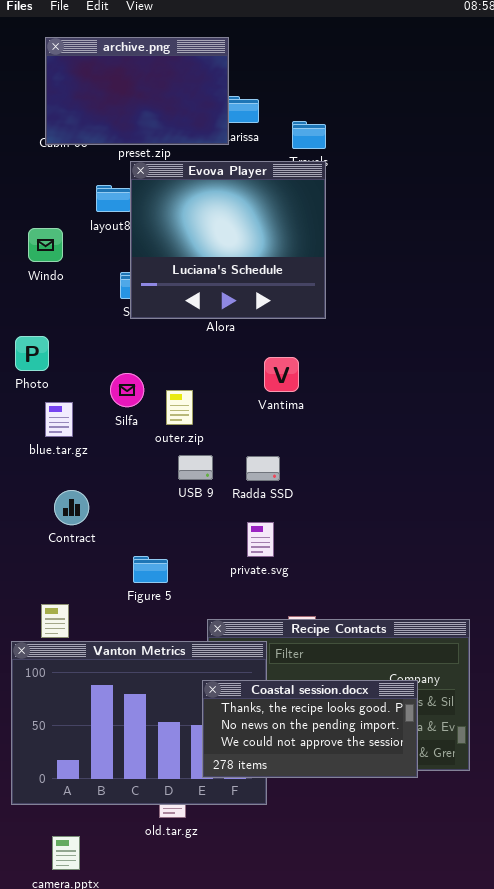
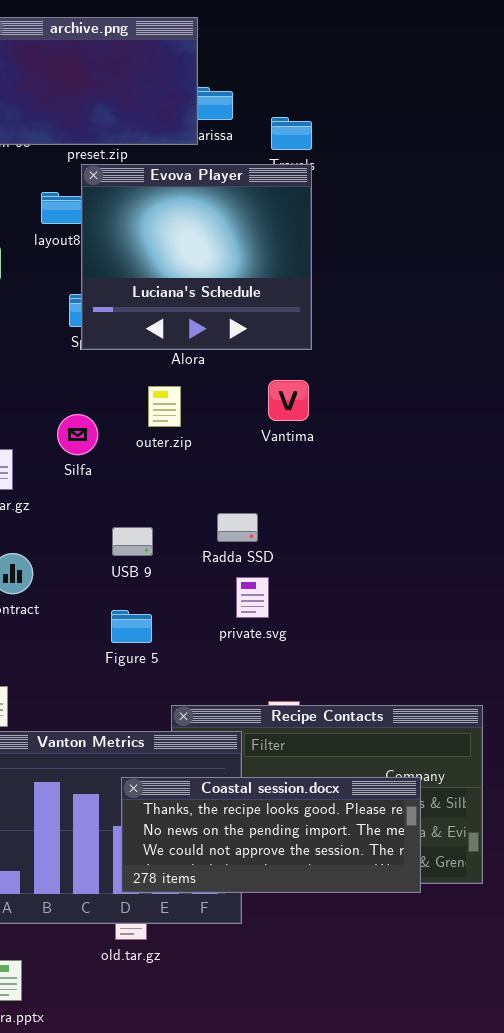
Vantima: [264,357,299,392] -> [268,380,309,421], moved
outer.zip: [166,390,193,425] -> [148,386,181,427], moved
USB 9: [178,455,213,480] -> [112,527,153,556], moved
private.svg: [247,522,274,557] -> [236,577,269,618], moved
Figure 5: [133,556,168,583] -> [111,610,152,643], moved
Coastal session.docx: [202,680,418,778] -> [121,777,421,893], resized

